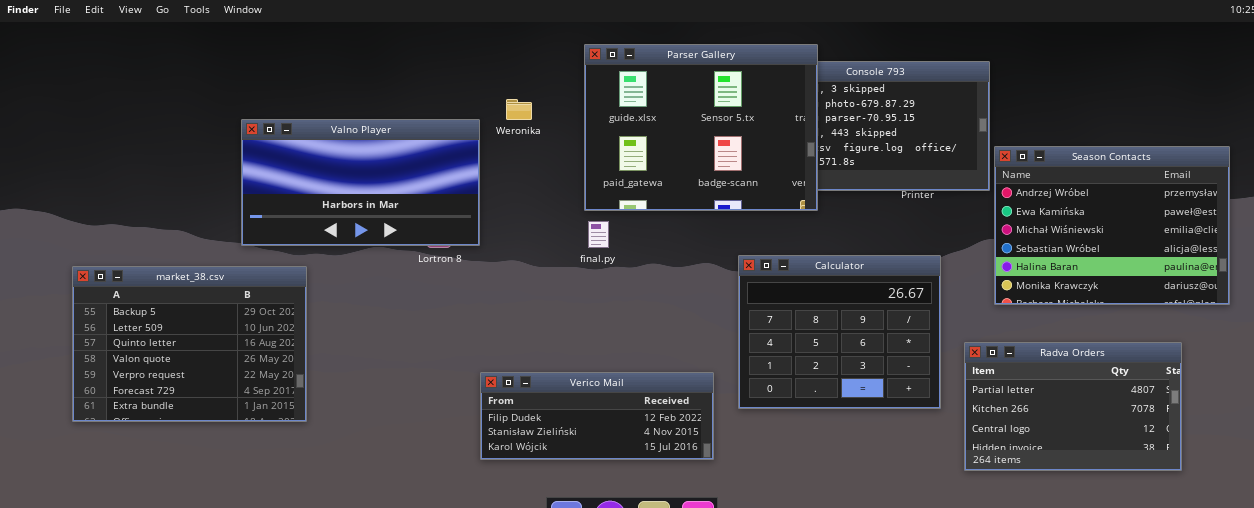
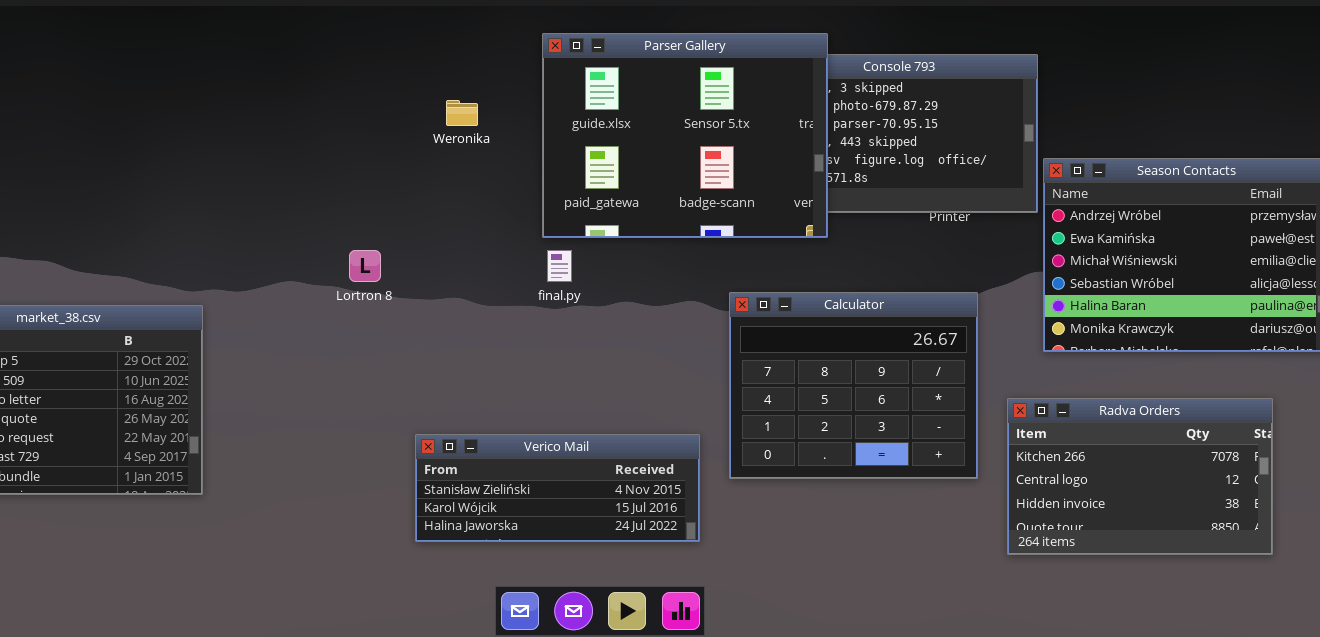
Valno Player: [241,119,480,246] -> none, closed
Radva Orders: [964,342,1182,471] -> [1007,398,1273,555], scrolled down 1 row
Verico Mail: [480,372,714,460] -> [415,434,700,542], scrolled down 1 row

